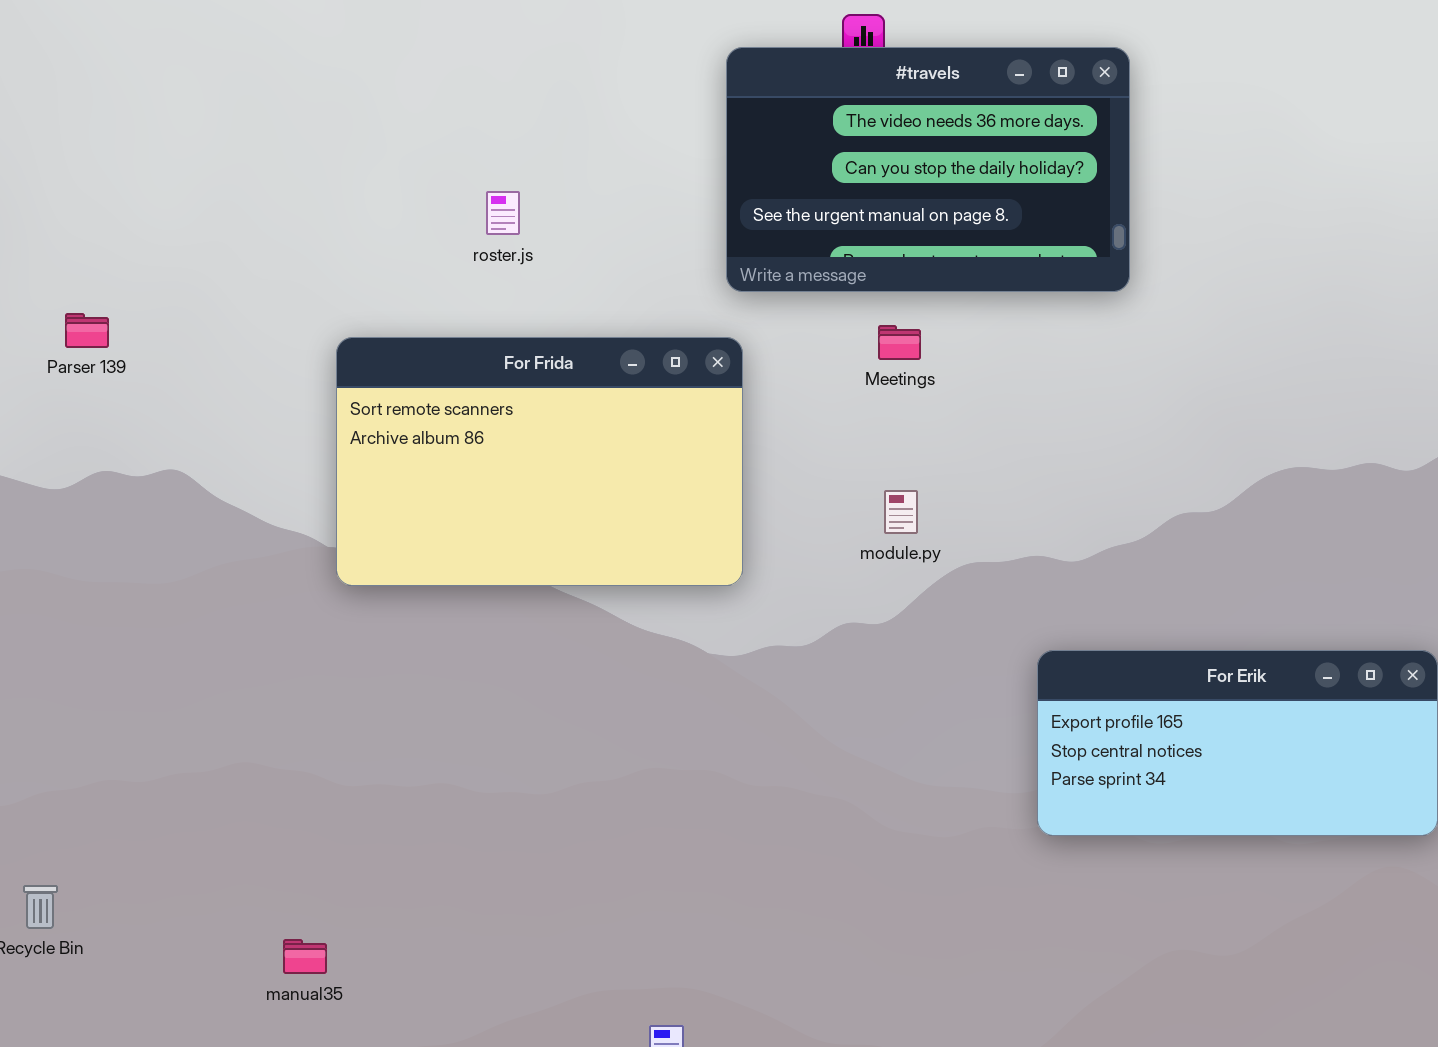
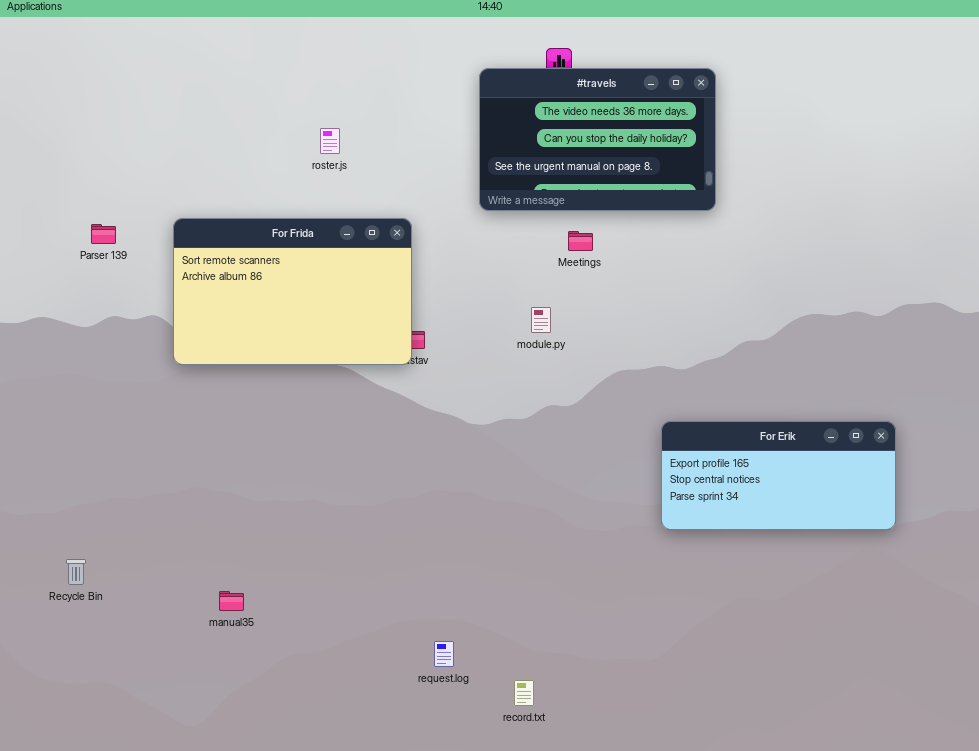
roster.js: [486,191,520,235] -> [320,128,340,154], moved
For Frida: [336,337,743,586] -> [173,218,412,365], moved
module.py: [884,490,918,534] -> [531,307,551,333], moved

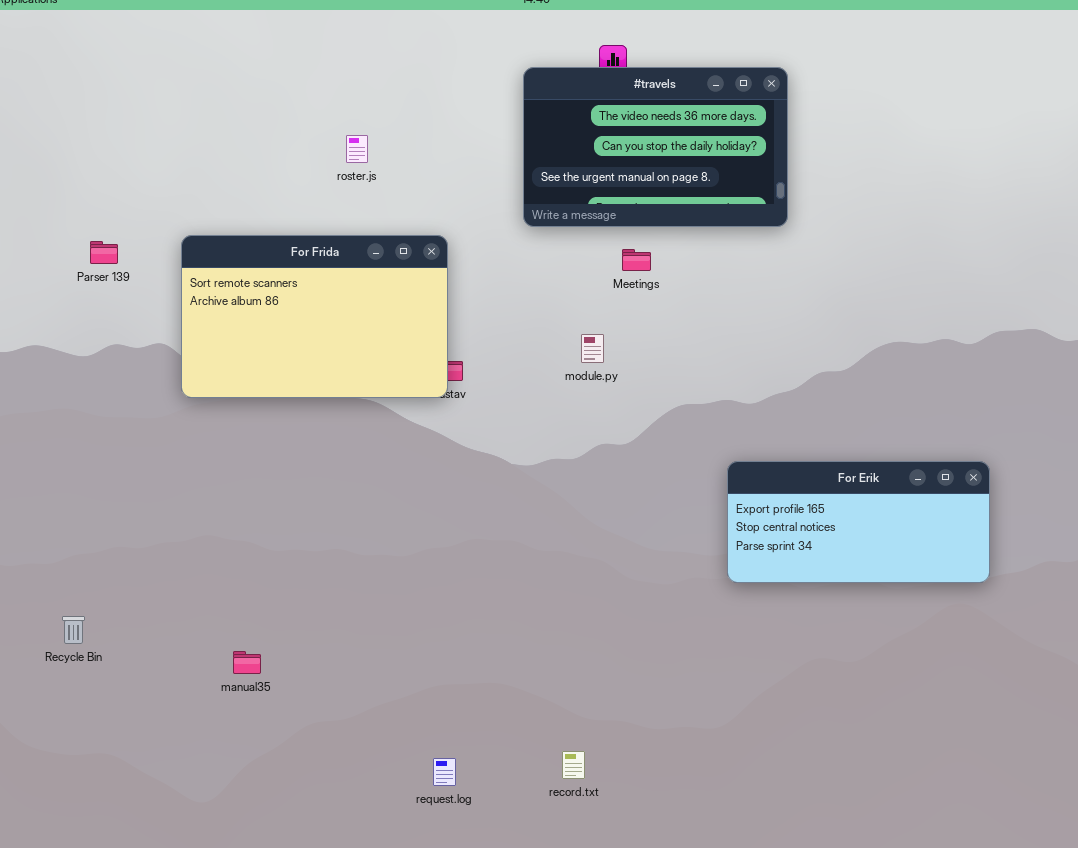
request.log: [434,641,454,667] -> [433,758,456,786], moved

